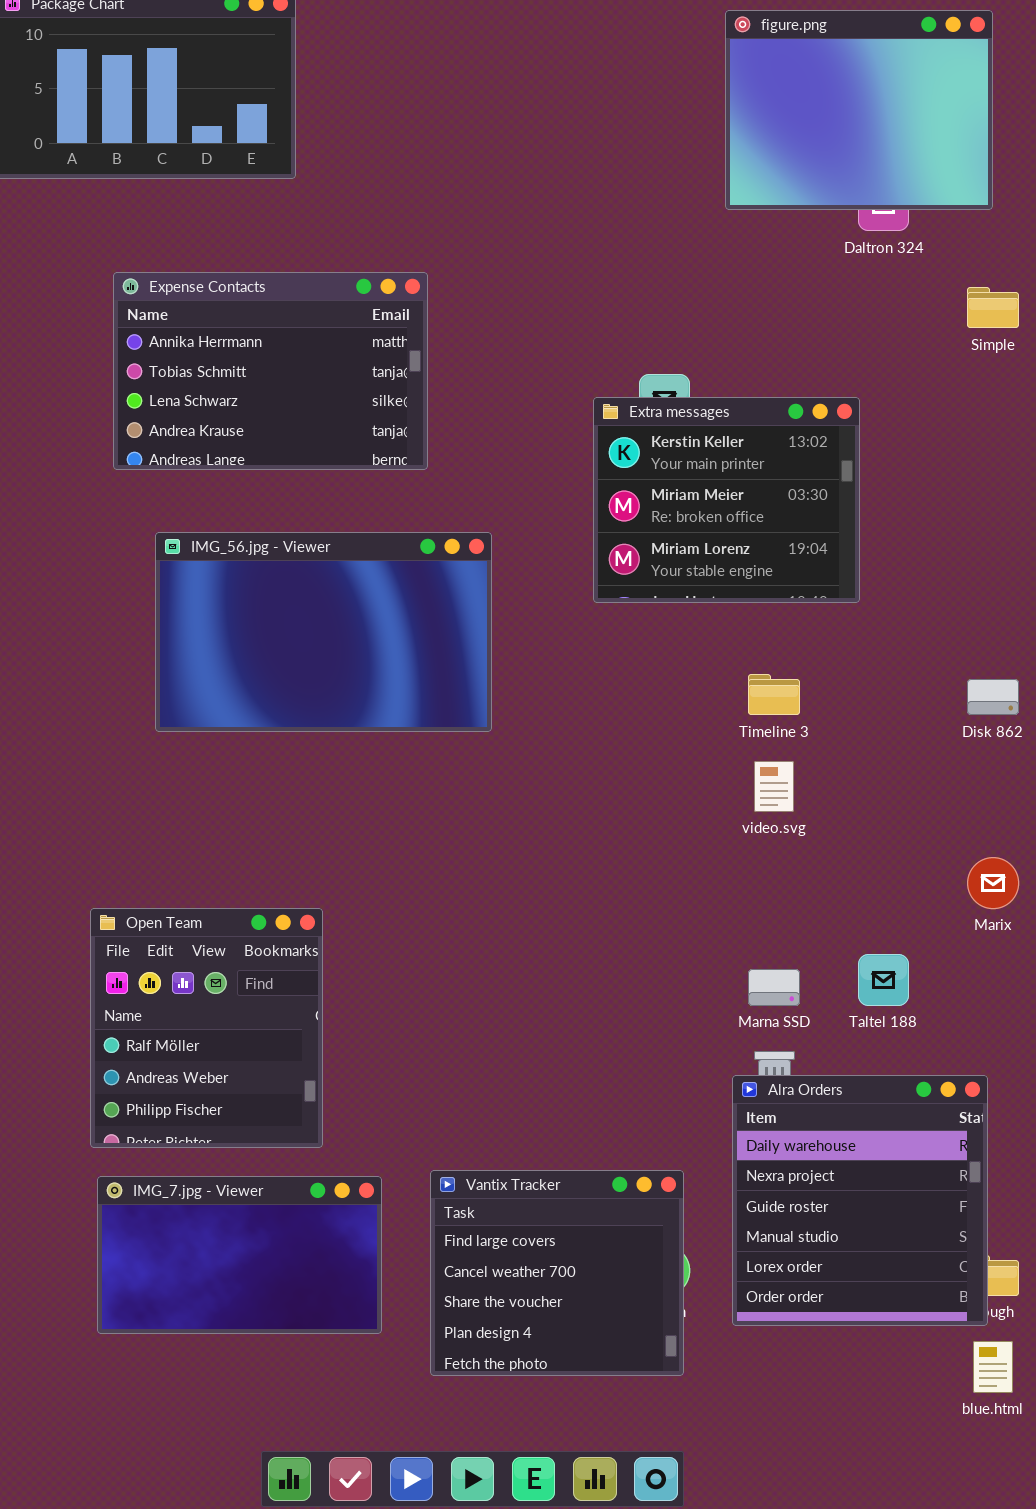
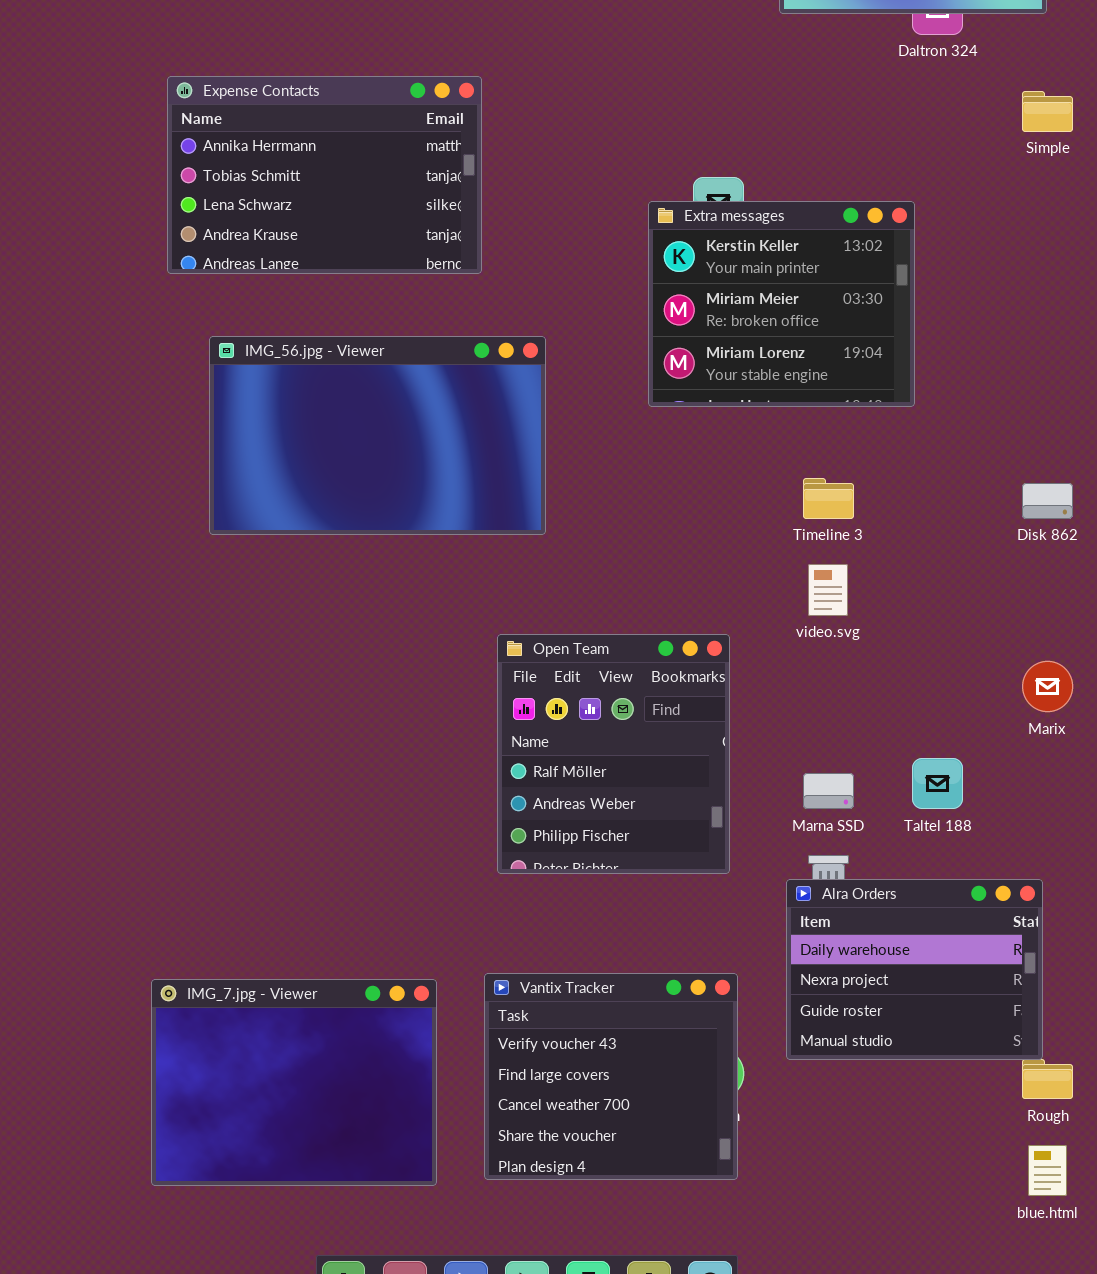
Open Team: [90,908,323,1148] -> [497,634,730,874], moved
Alra Orders: [732,1075,988,1326] -> [786,879,1043,1060], resized
Vantix Tracker: [430,1170,684,1376] -> [484,973,738,1180], scrolled up 1 row
IMG_7.jpg - Viewer: [97,1176,382,1334] -> [151,979,437,1186], resized

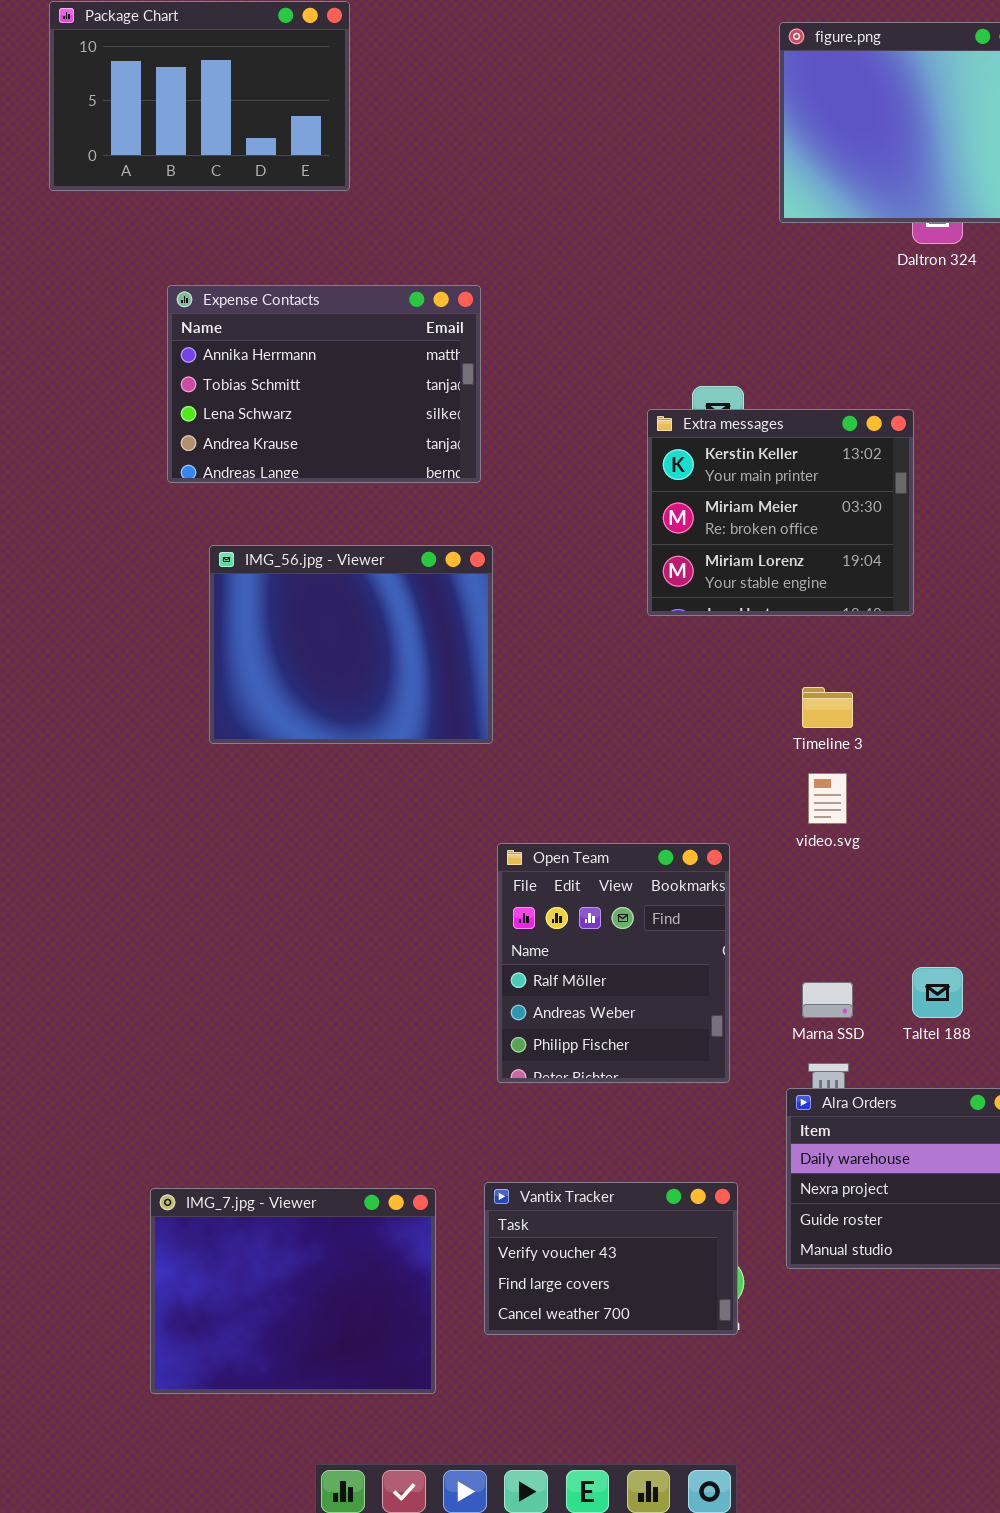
IMG_56.jpg - Viewer: [209,336,546,535] -> [209,545,493,744], resized
Vantix Tracker: [484,973,738,1180] -> [484,1182,738,1335], resized

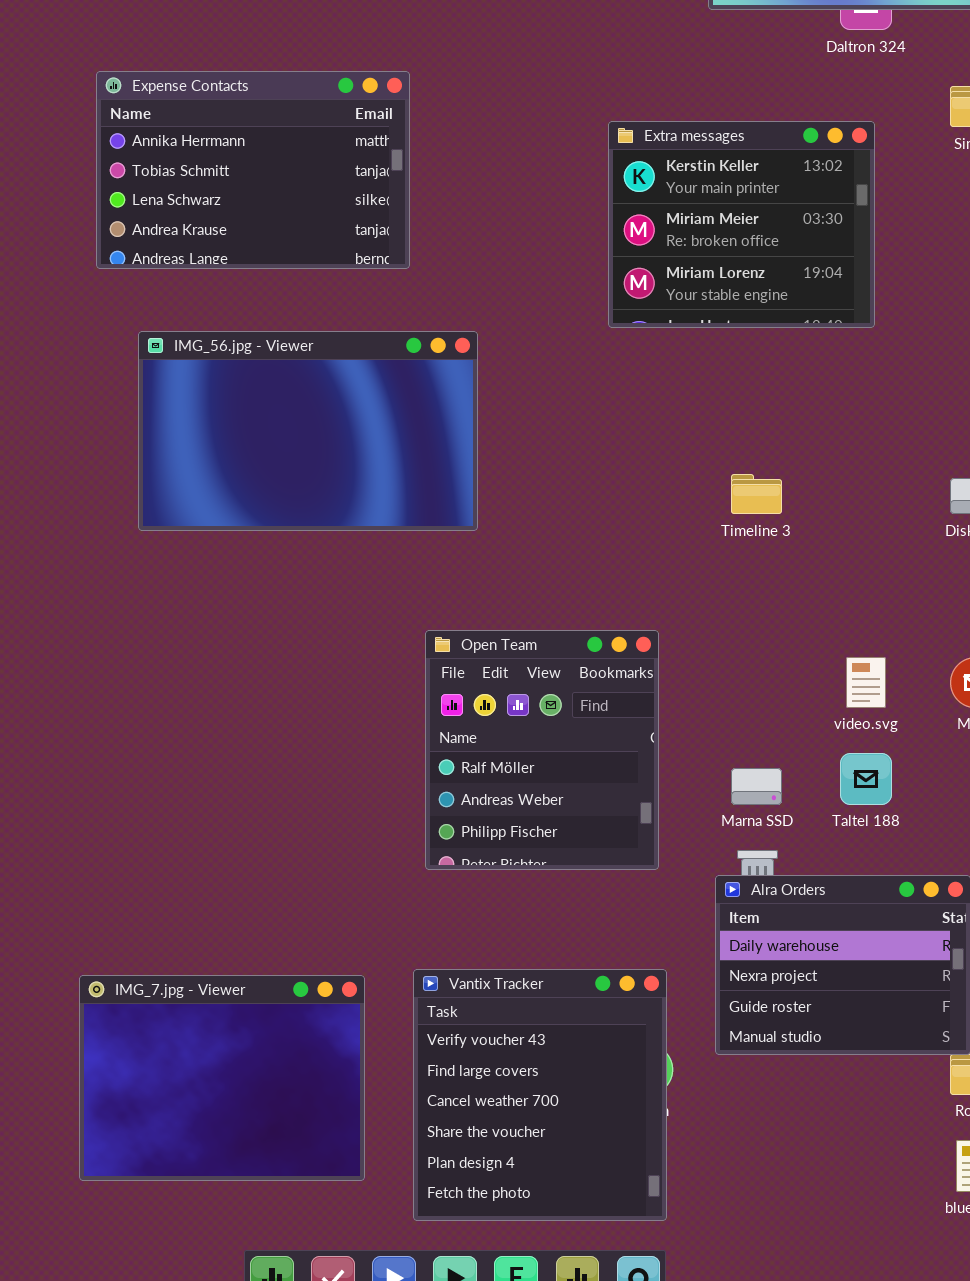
Extra messages: [647,409,914,616] -> [608,121,875,328], moved
IMG_56.jpg - Viewer: [209,545,493,744] -> [138,331,478,531], resized
video.svg: [808,773,847,824] -> [846,657,886,708], moved
Vantix Tracker: [484,1182,738,1335] -> [413,969,667,1221], resized

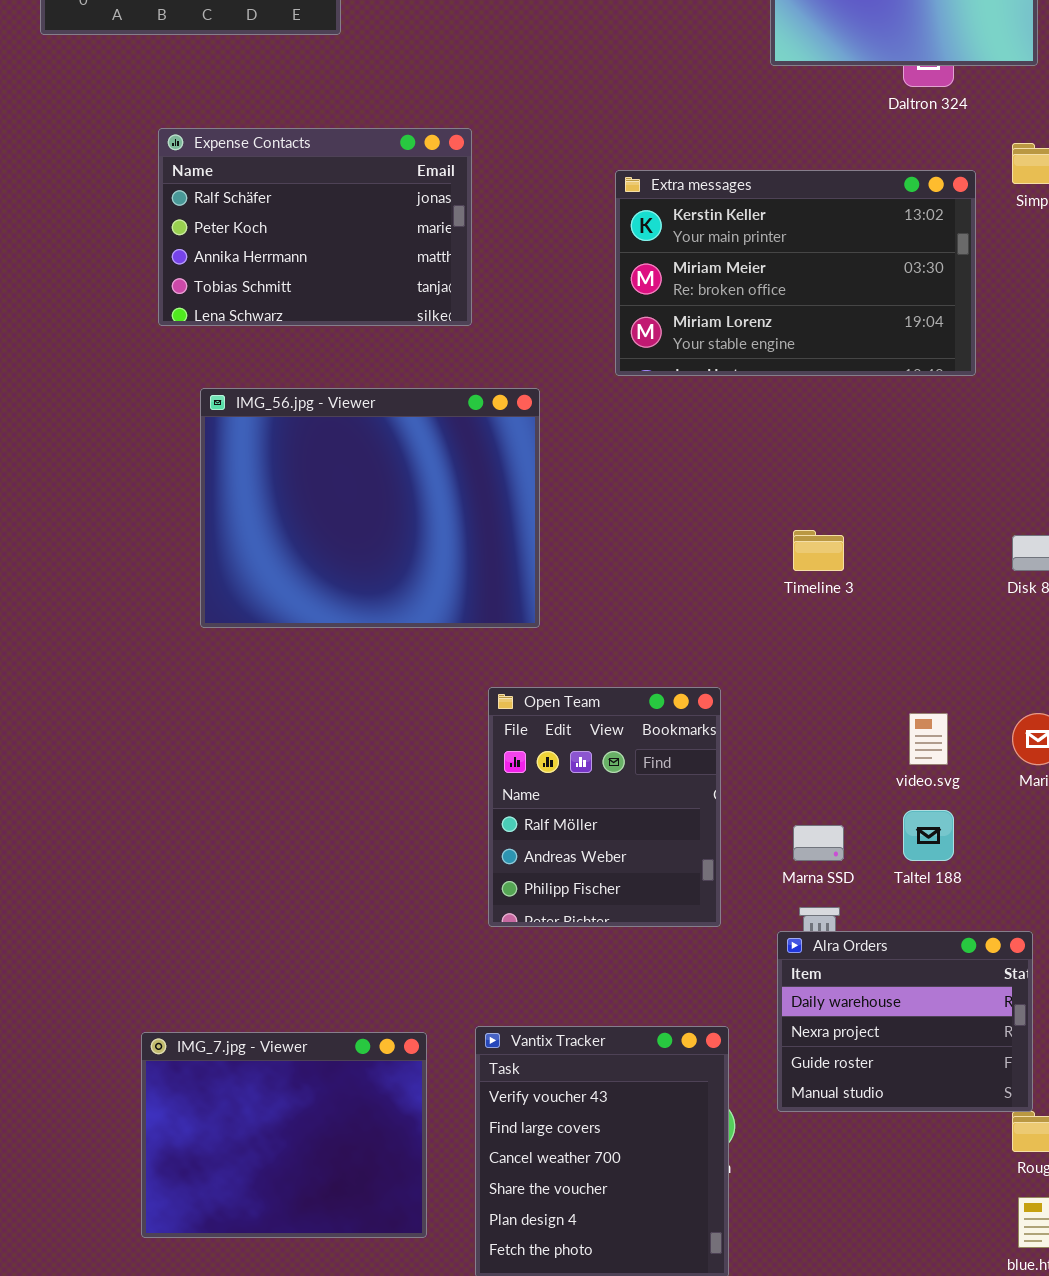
Expense Contacts: [96,71,410,269] -> [158,128,472,326], scrolled up 2 rows
Extra messages: [608,121,875,328] -> [615,170,976,376], moved, resized
IMG_56.jpg - Viewer: [138,331,478,531] -> [200,388,540,628], resized

